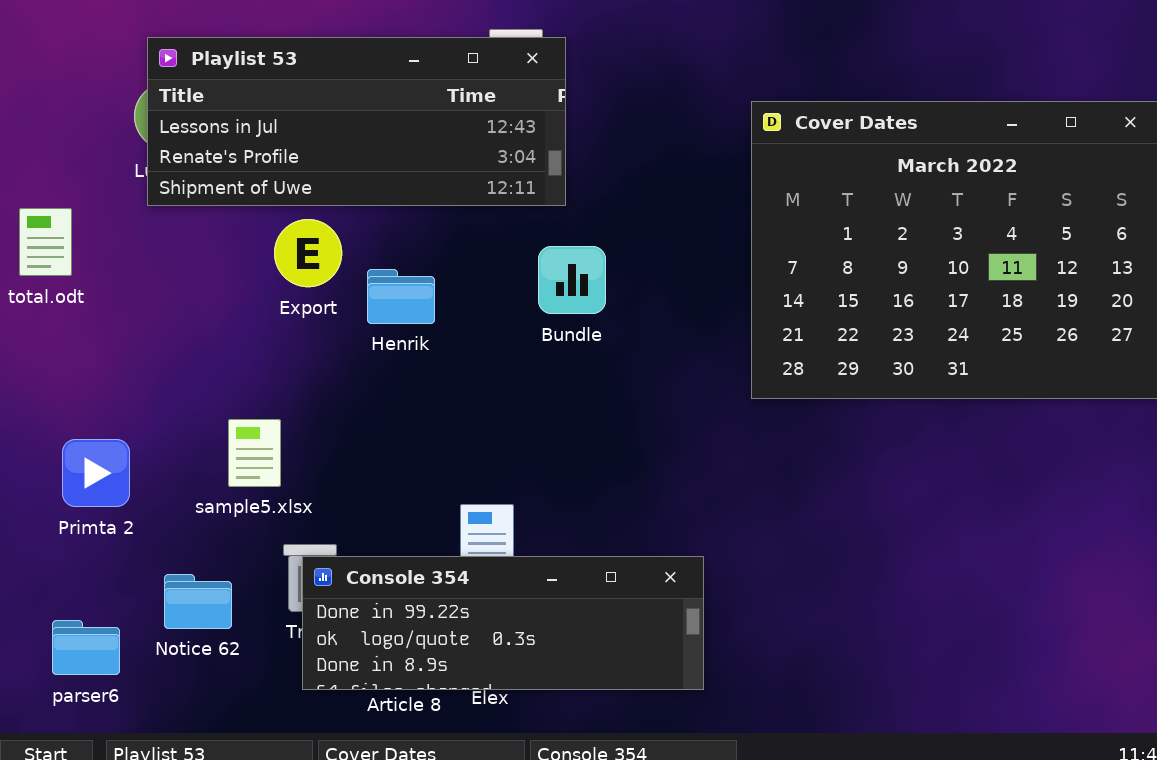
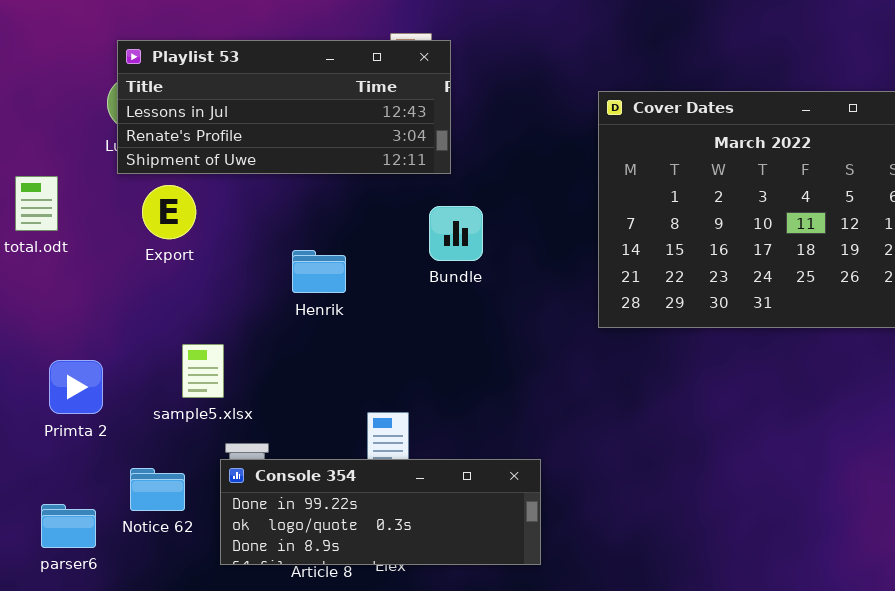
Export: [274,219,342,287] -> [142,185,196,239], moved
Henrik: [367,269,435,324] -> [292,250,346,293], moved
Console 354: [302,556,704,690] -> [220,459,541,565], moved

